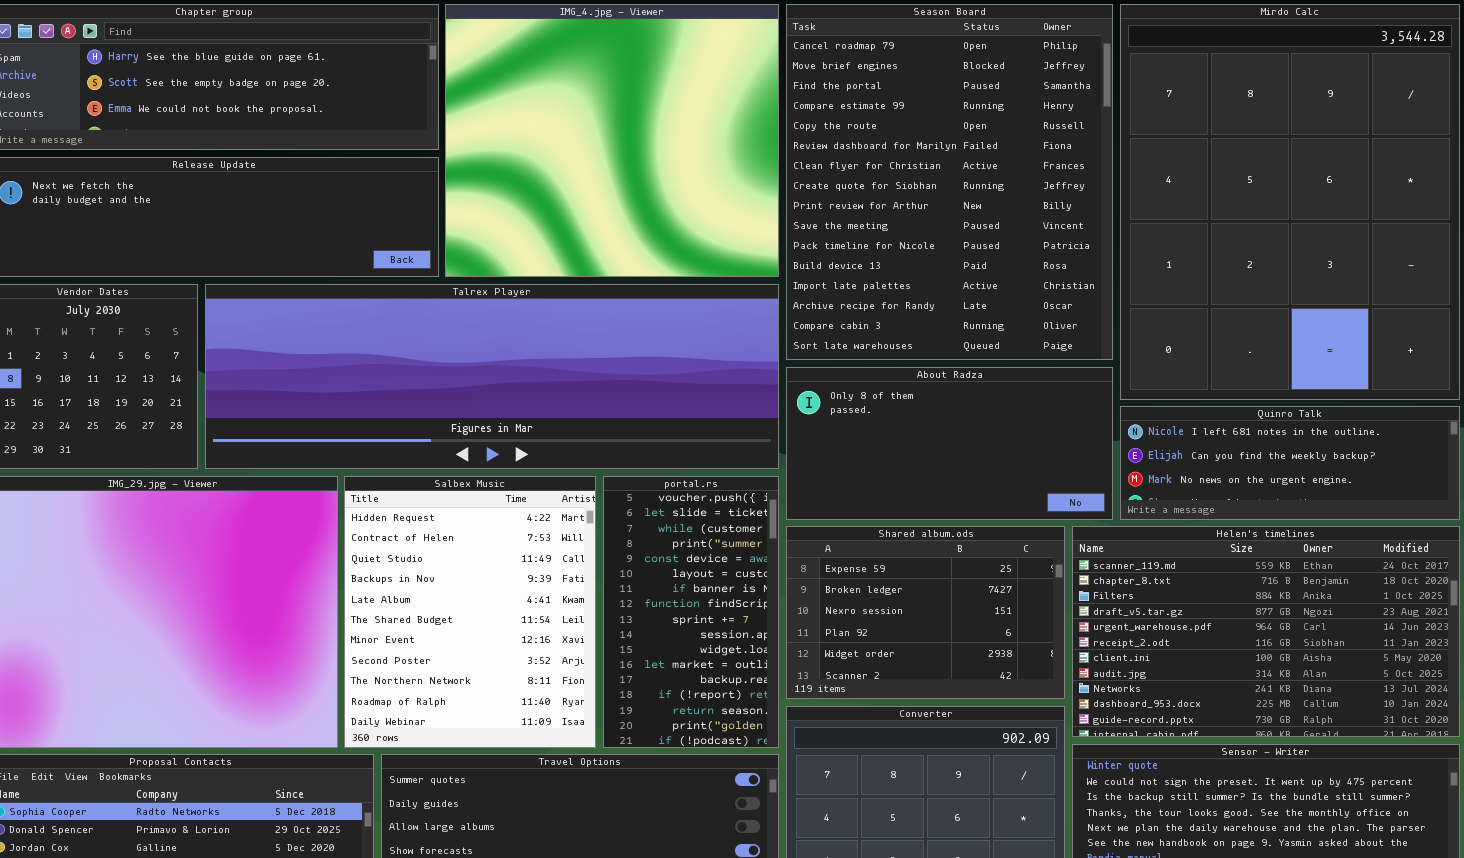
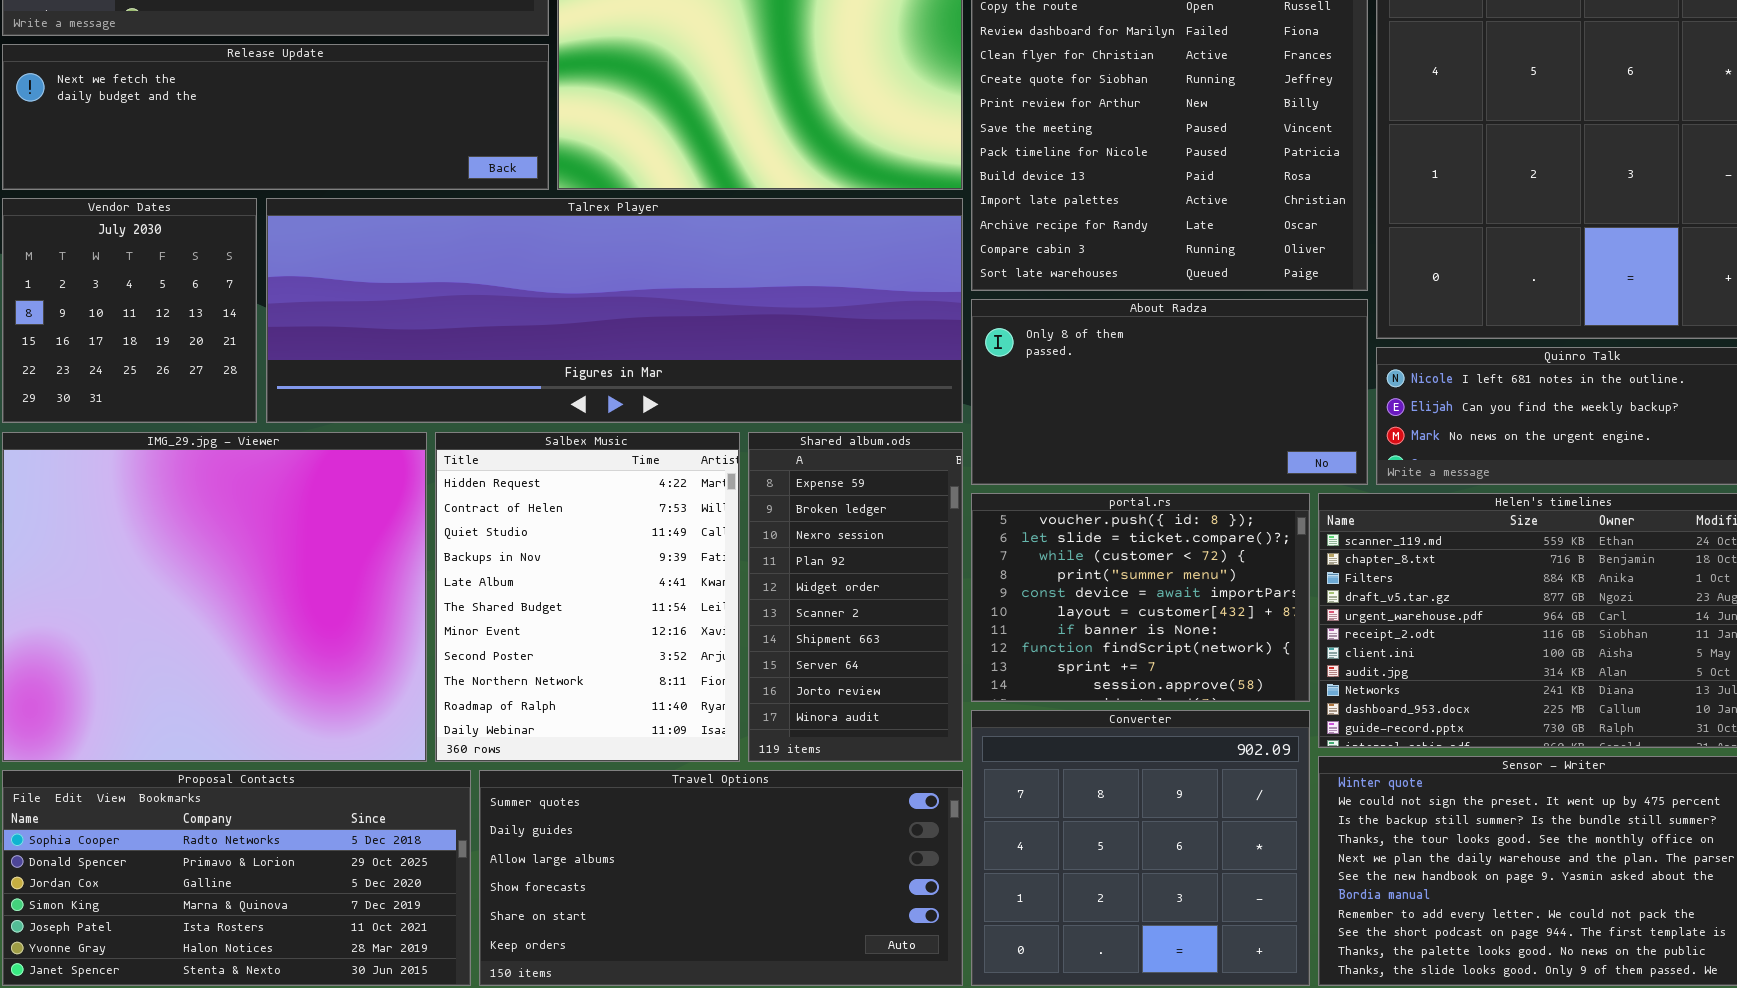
portal.rs: [603,476,779,748] -> [971,493,1310,702], moved, resized
Shared album.ods: [786,526,1065,699] -> [748,432,963,762], moved, resized

